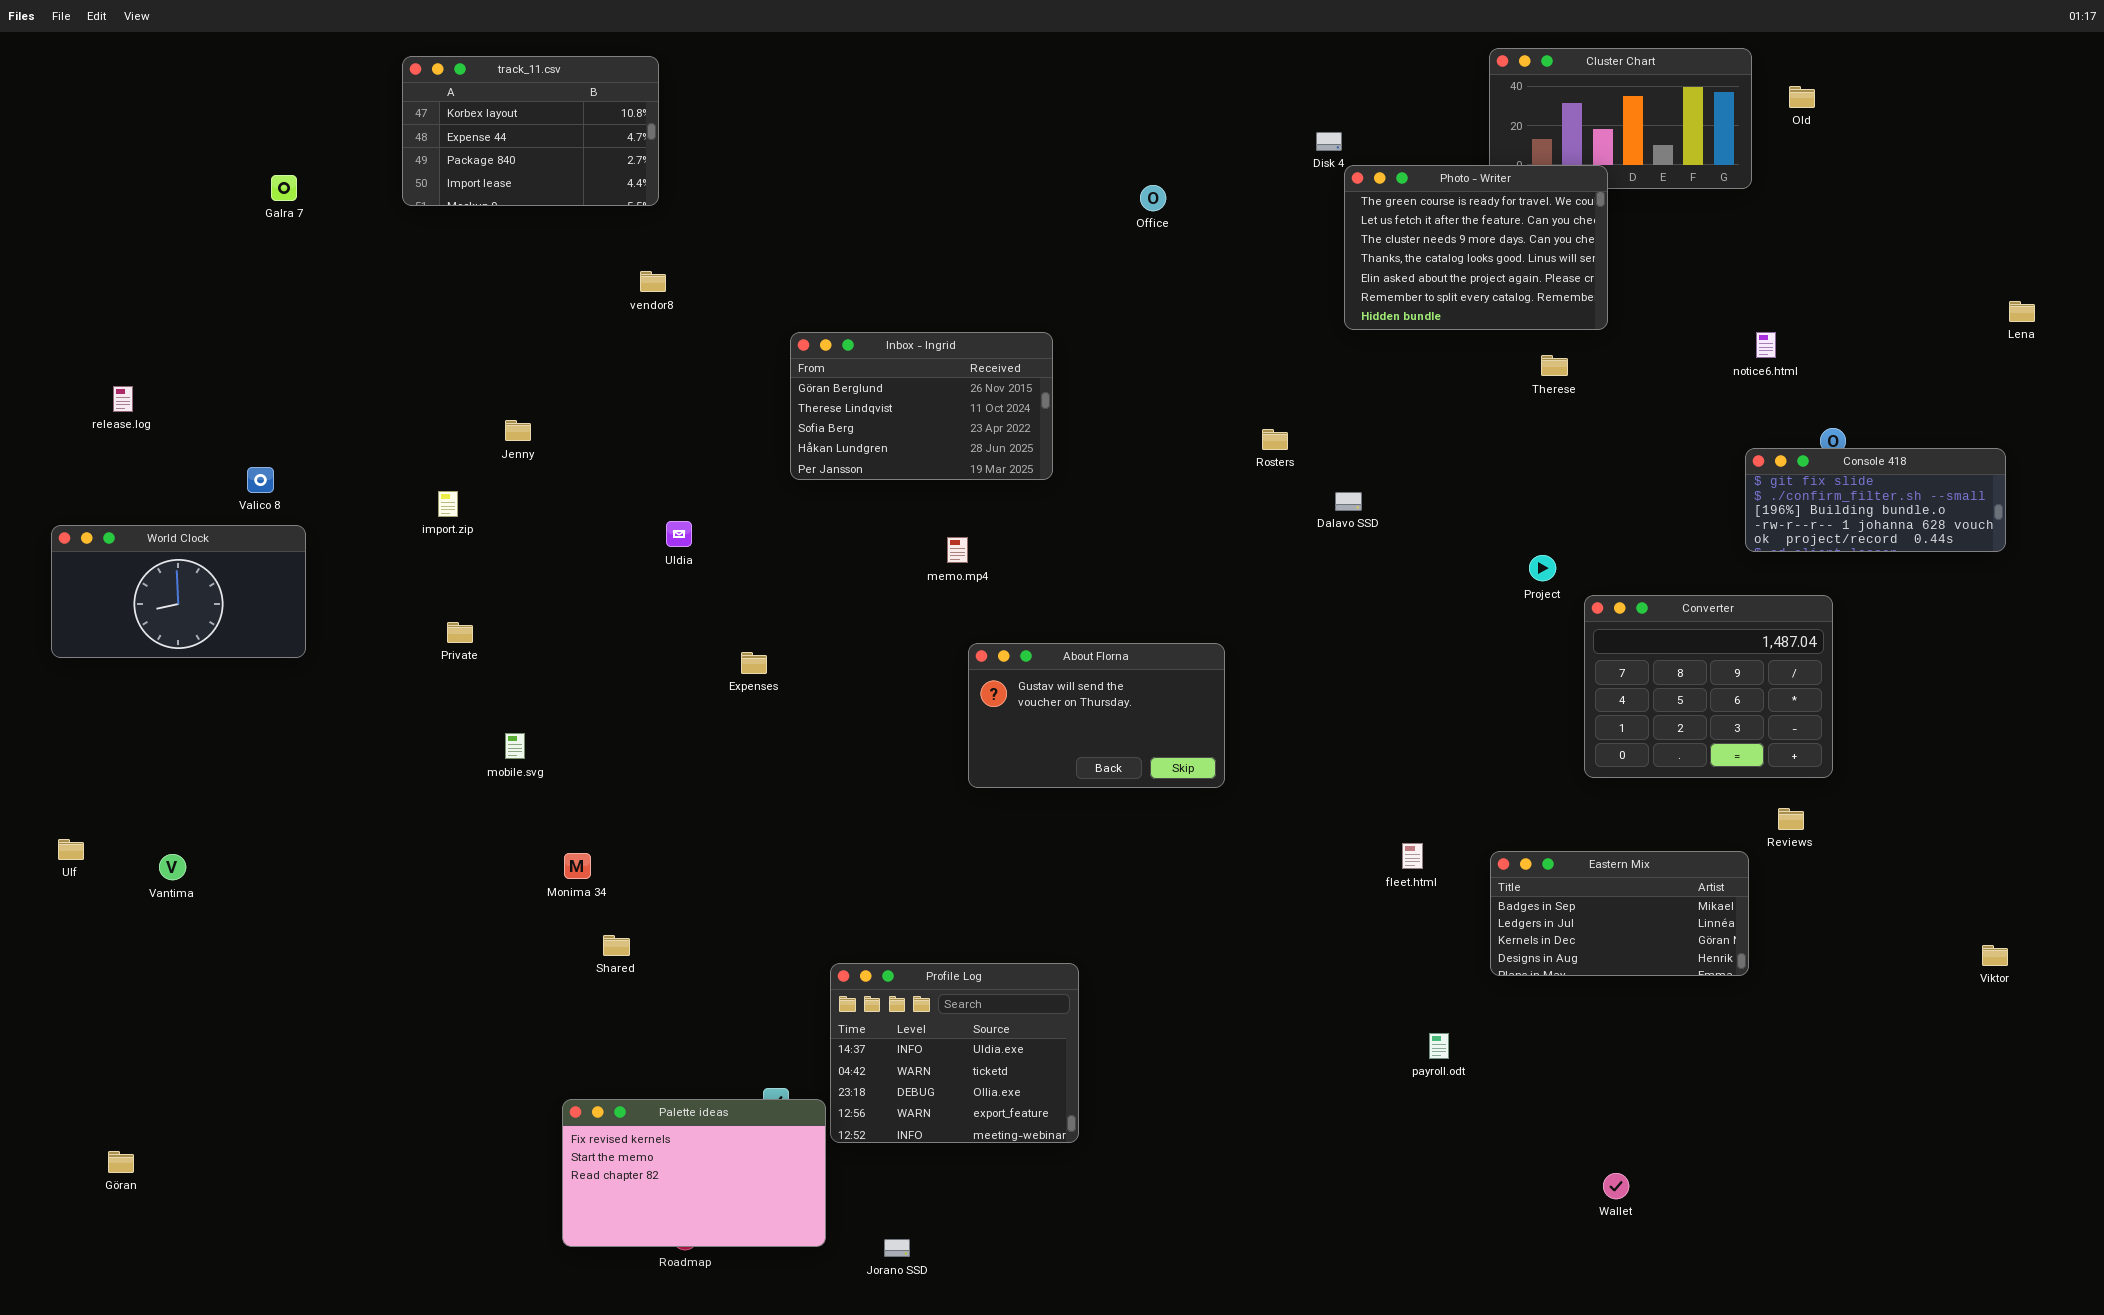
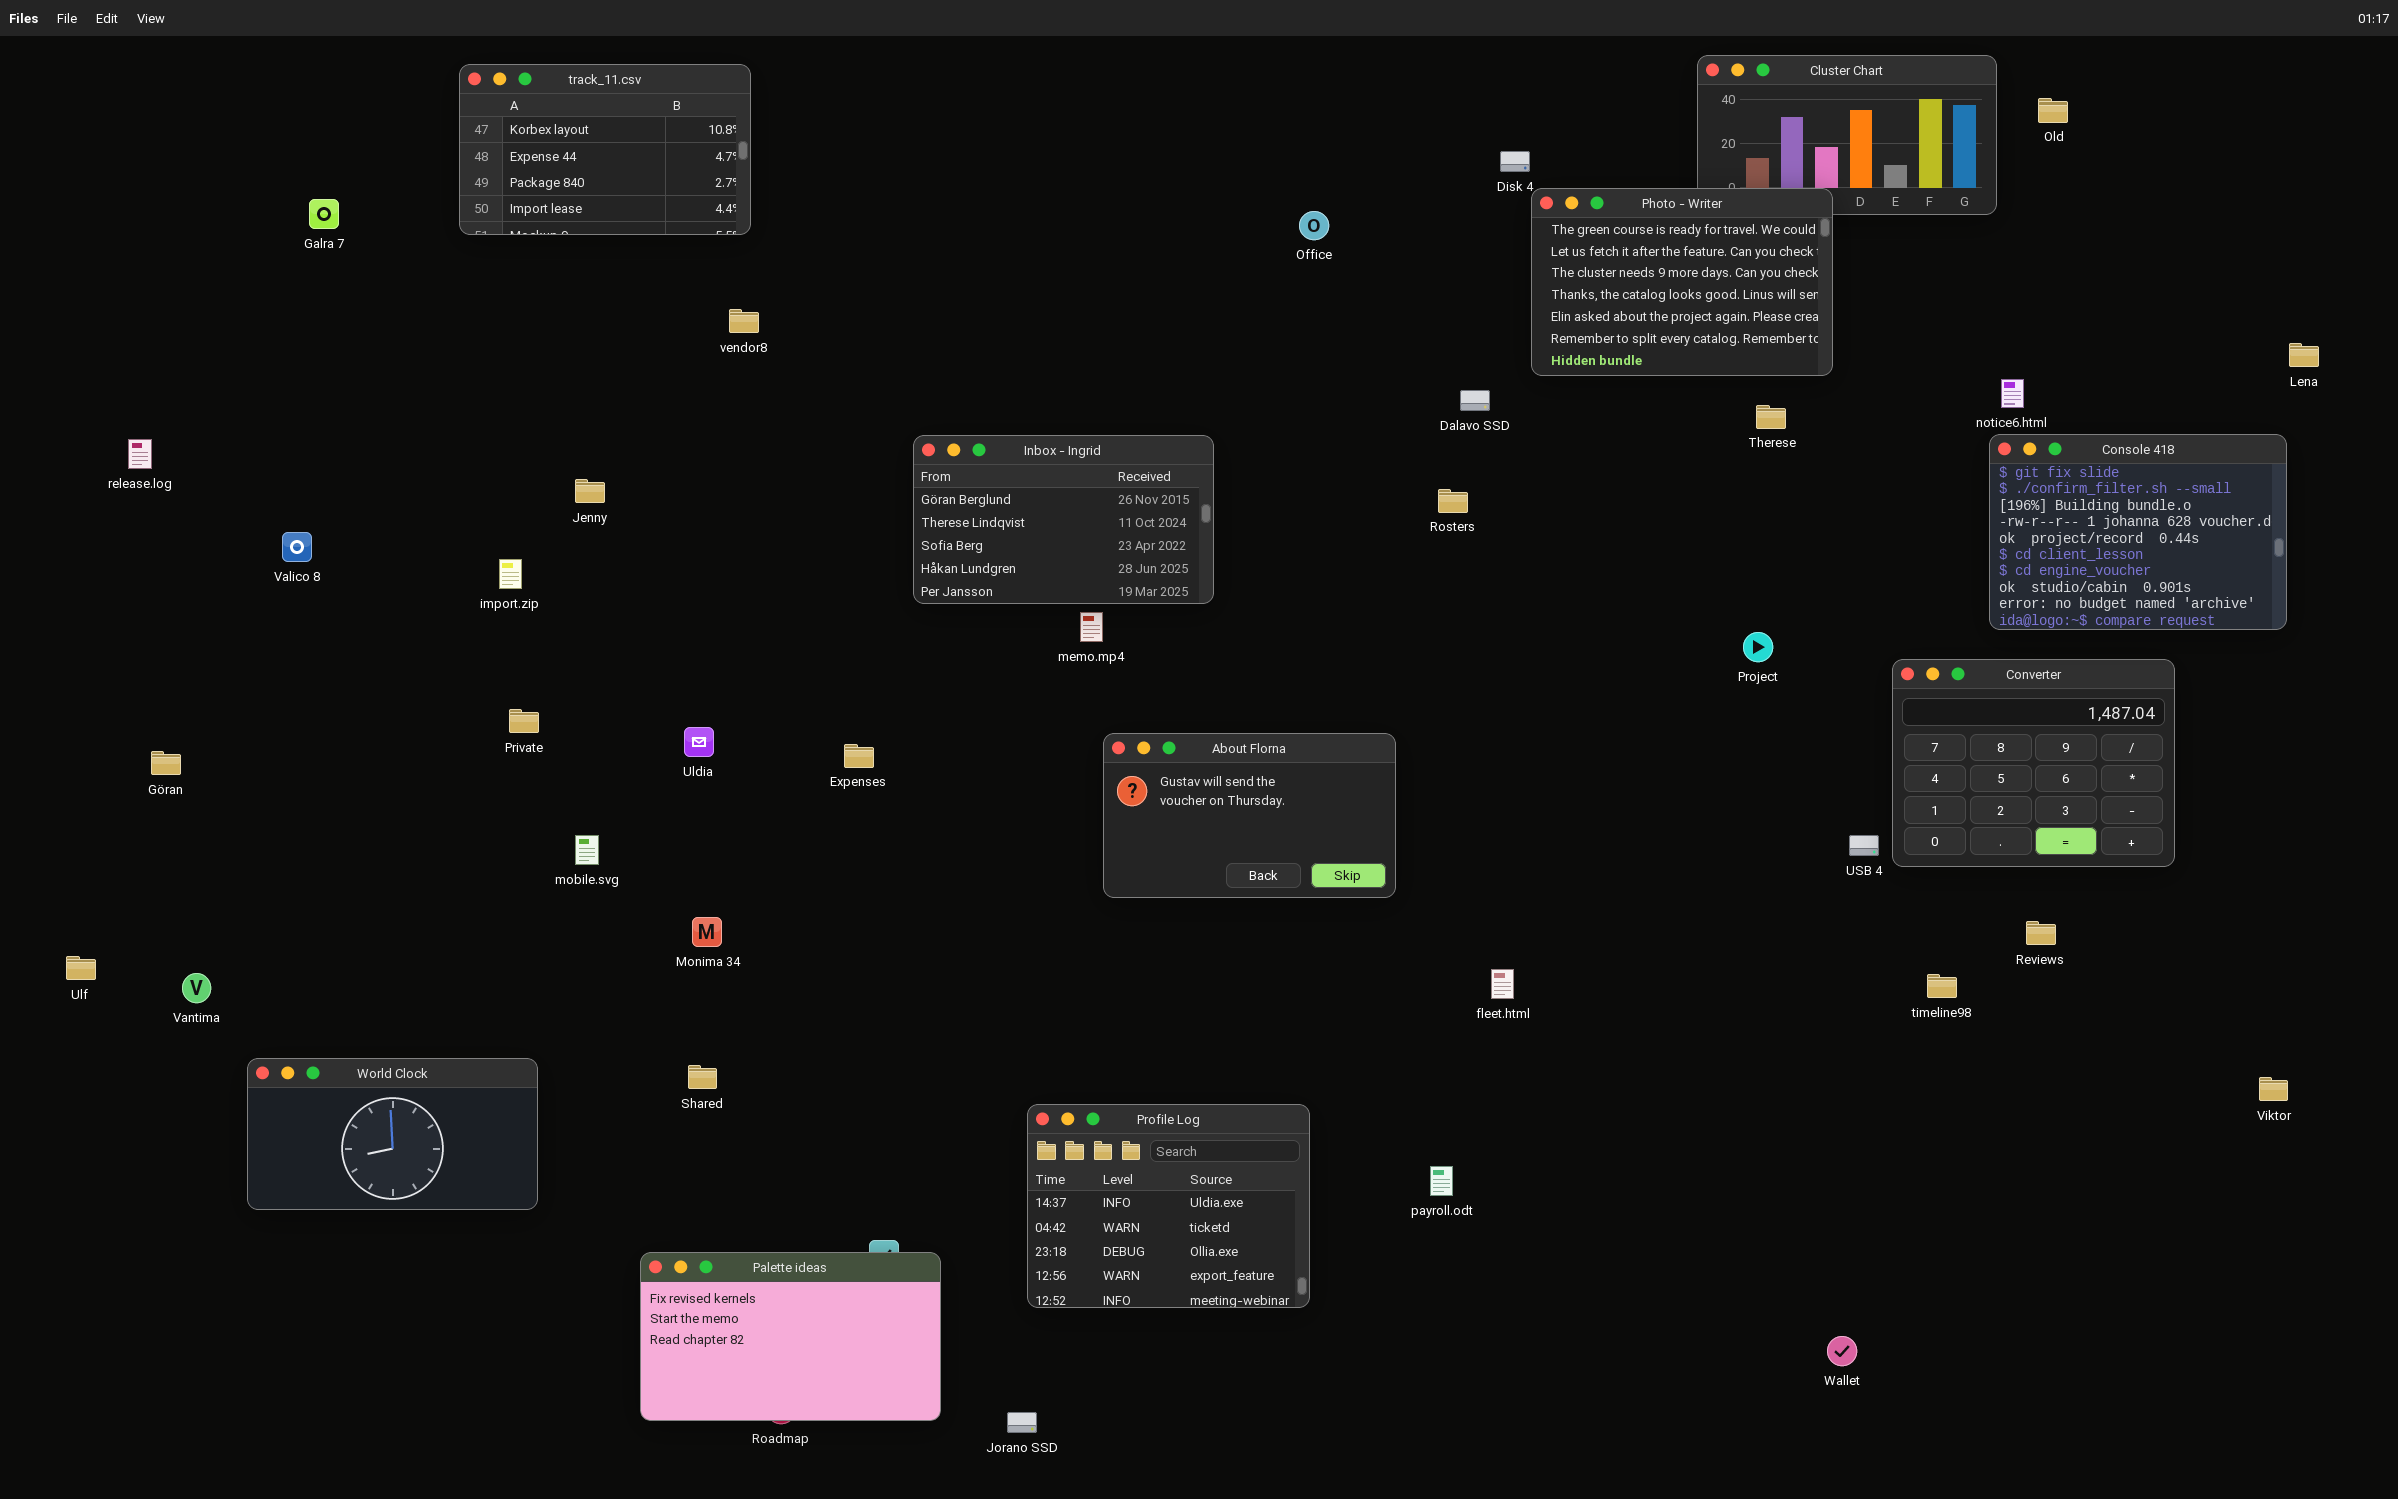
Inbox - Ingrid: [790,332,1053,480] -> [913,435,1214,604], moved
Console 418: [1745,448,2006,552] -> [1989,434,2287,630], resized
Dalavo SSD: [1335,492,1362,511] -> [1460,390,1490,411], moved
Uldia: [666,521,692,547] -> [684,727,714,757], moved
World Clock: [51,525,306,658] -> [247,1058,538,1210], moved
Converter: [1584,595,1833,778] -> [1892,659,2175,867], moved
fleet.html: [1402,843,1423,869] -> [1491,969,1514,999], moved
Eastern Mix: [1490,851,1749,976] -> none, closed
Monima 34: [564,853,591,879] -> [692,917,722,947], moved
Profile Log: [830,963,1079,1143] -> [1027,1104,1310,1308], moved
payroll.odt: [1429,1033,1449,1059] -> [1430,1166,1453,1196], moved
Göran: [108,1151,134,1173] -> [151,751,181,775], moved

